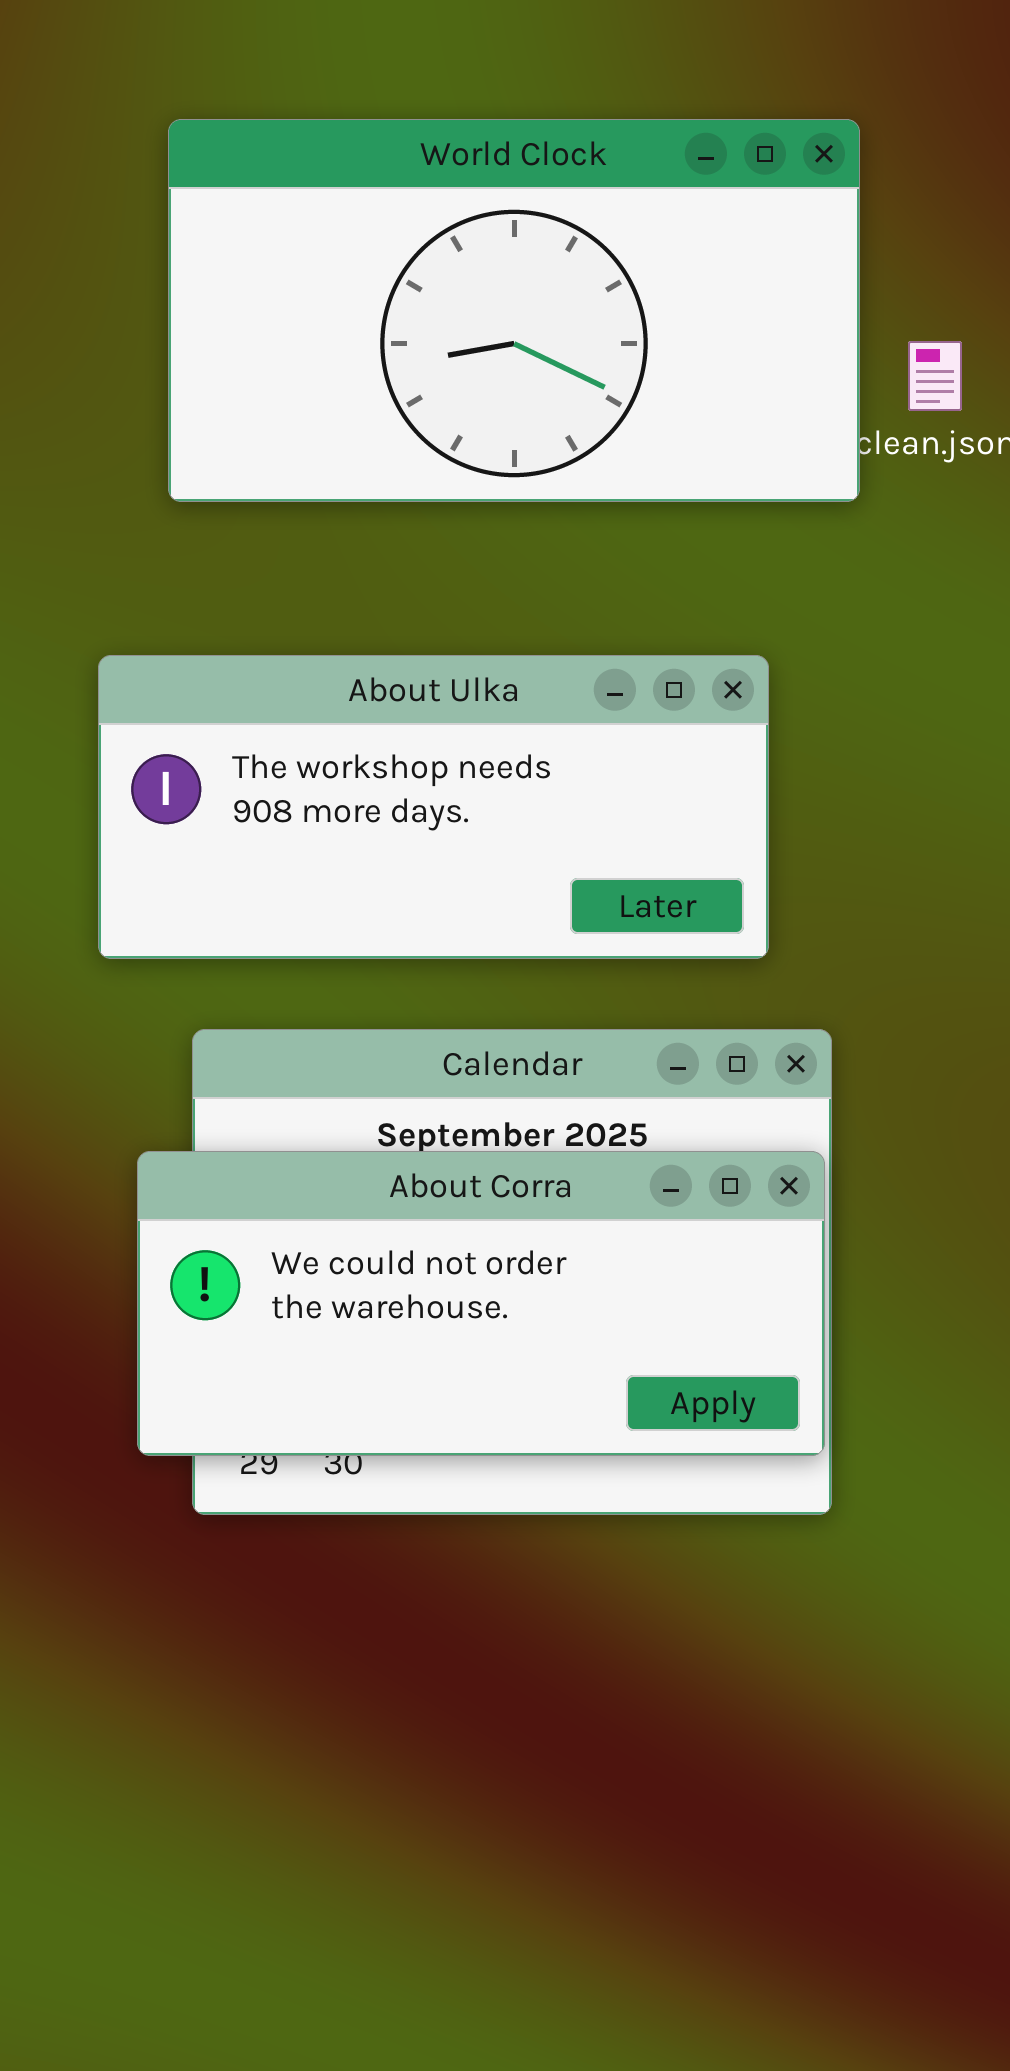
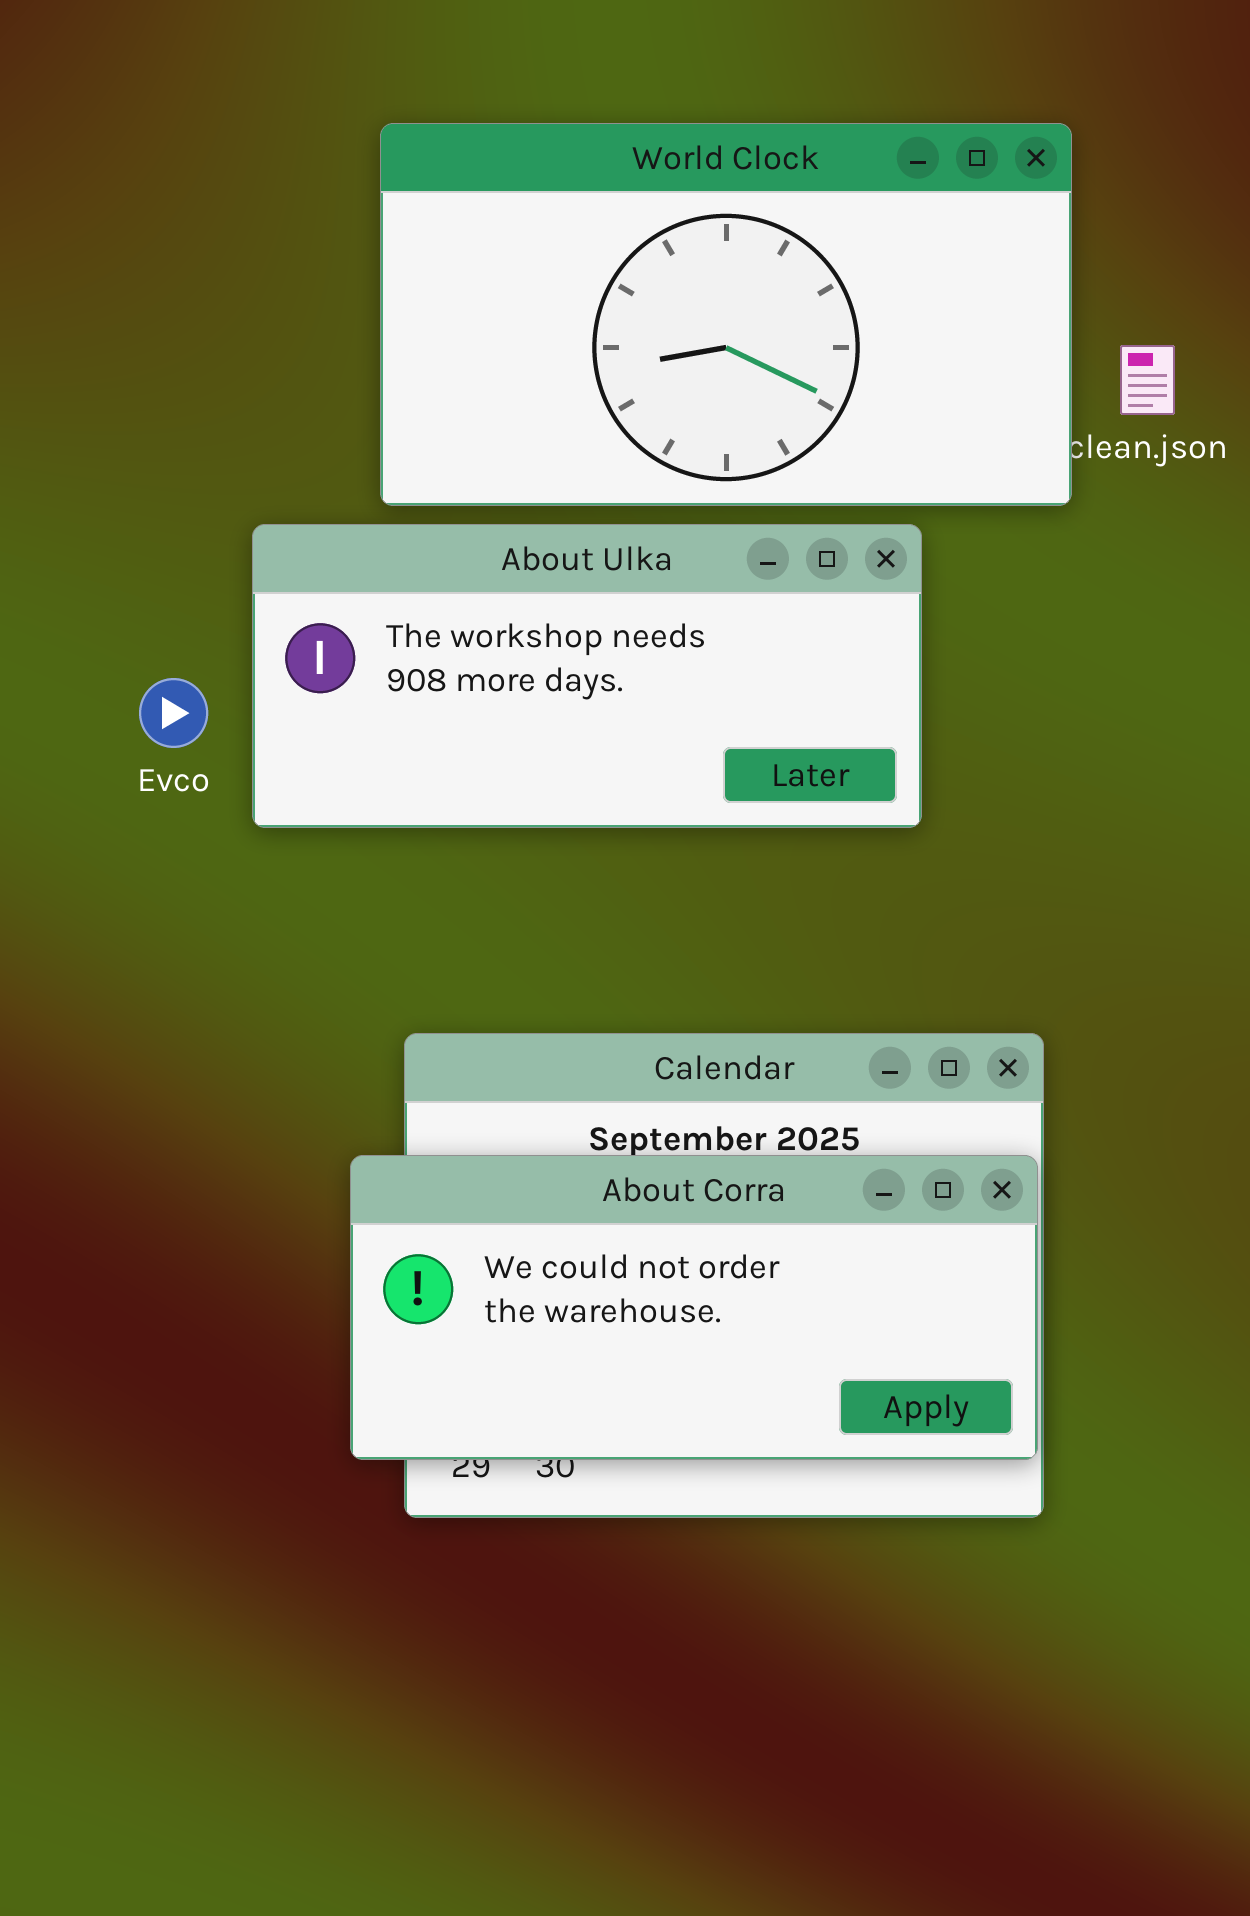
About Ulka: [98,655,769,959] -> [252,524,922,828], moved

